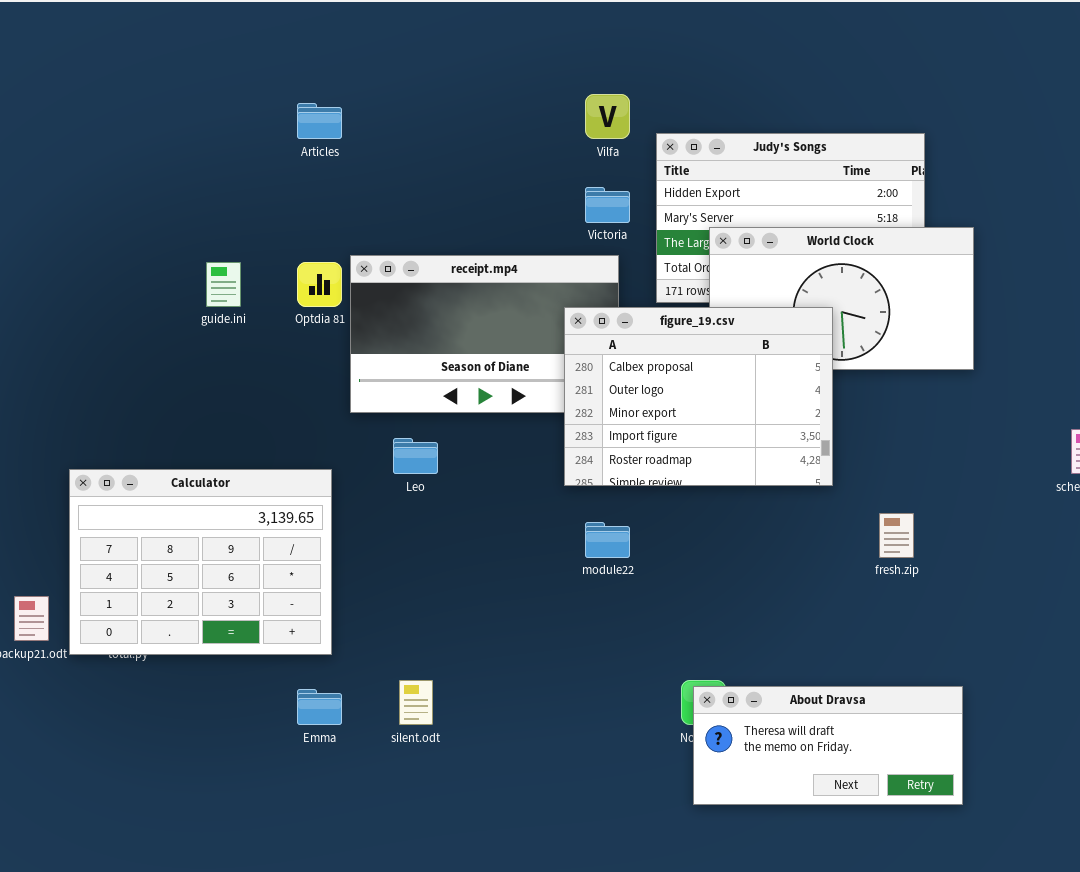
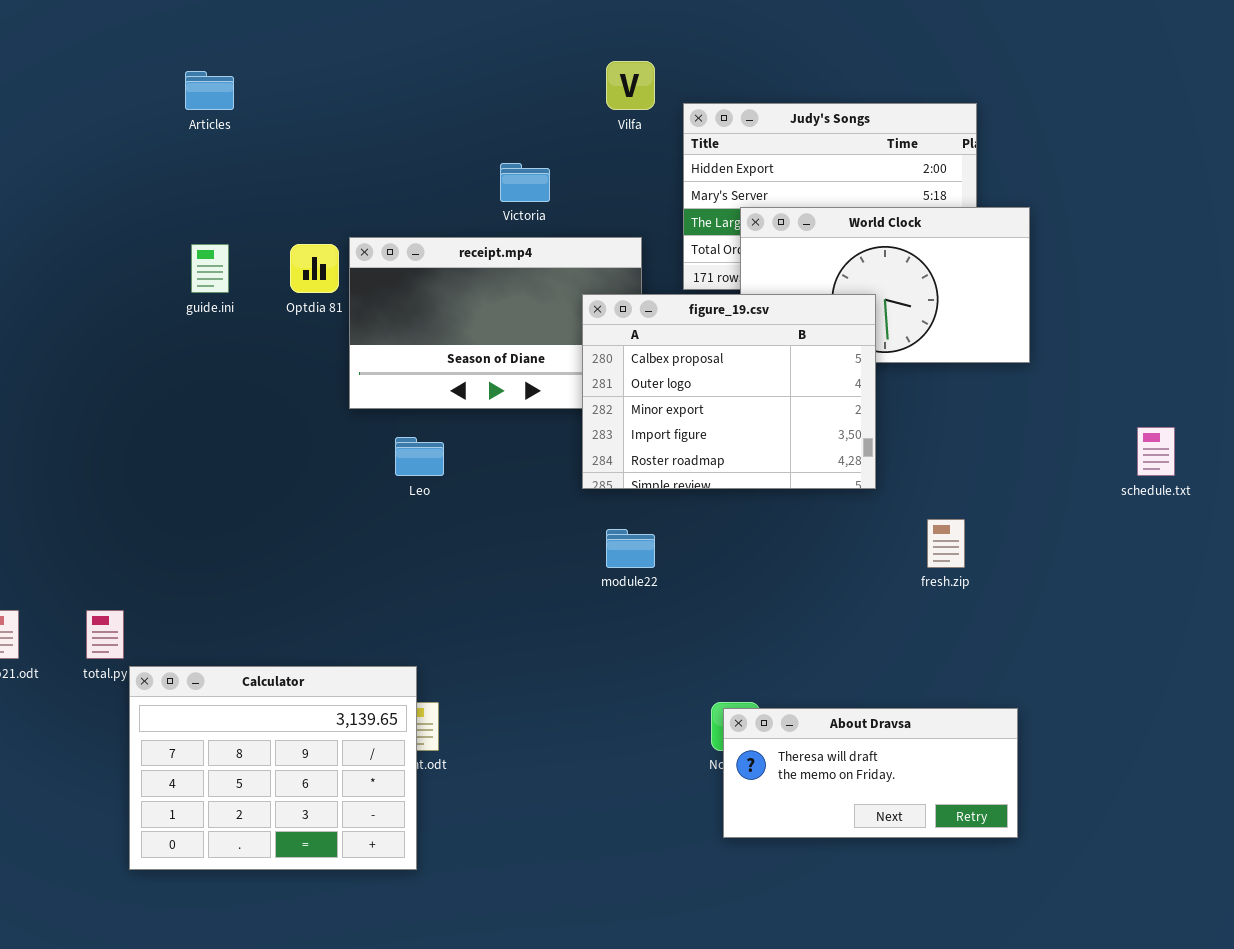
Articles: [297,103,342,139] -> [185,71,234,110], moved
Victoria: [585,187,630,223] -> [500,163,550,202], moved
Calculator: [69,469,332,655] -> [129,666,417,870], moved

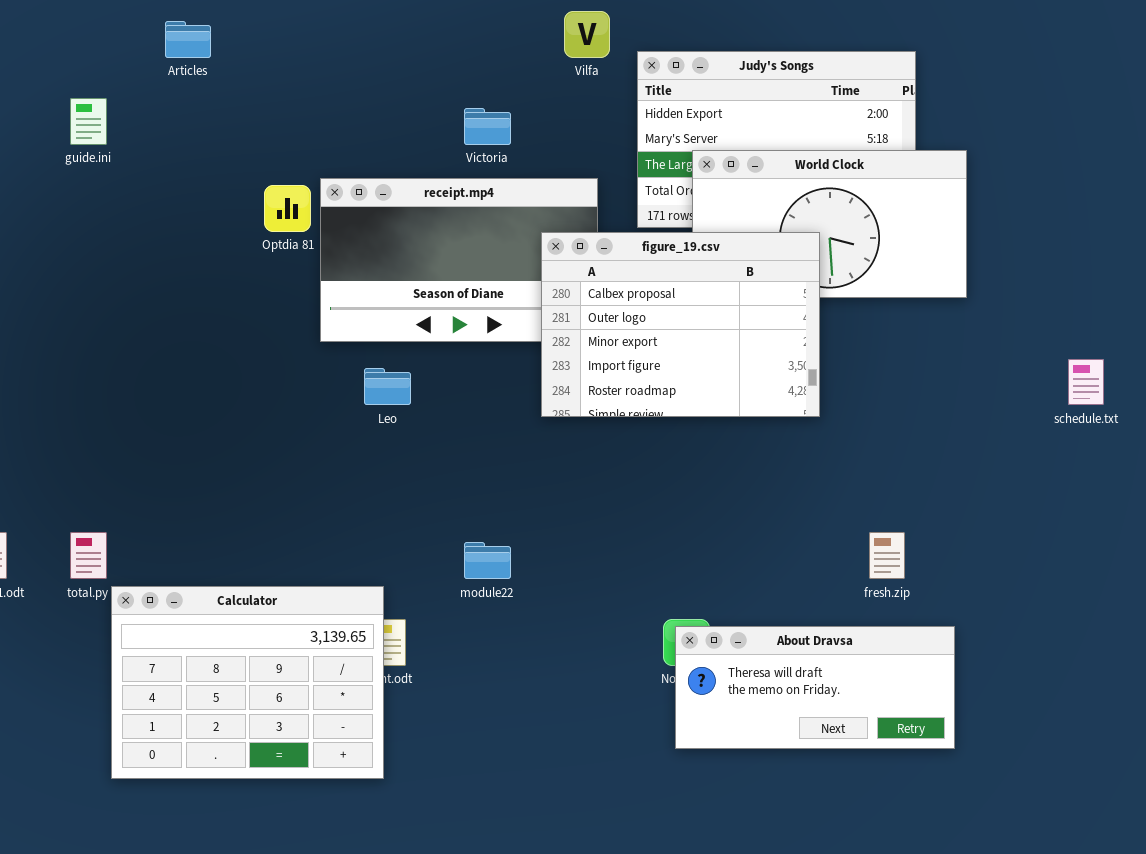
guide.ini: [191,244,229,293] -> [70,98,107,145], moved
fresh.zip: [927,519,965,568] -> [869,532,905,579], moved
module22: [606,529,655,568] -> [464,542,511,579], moved

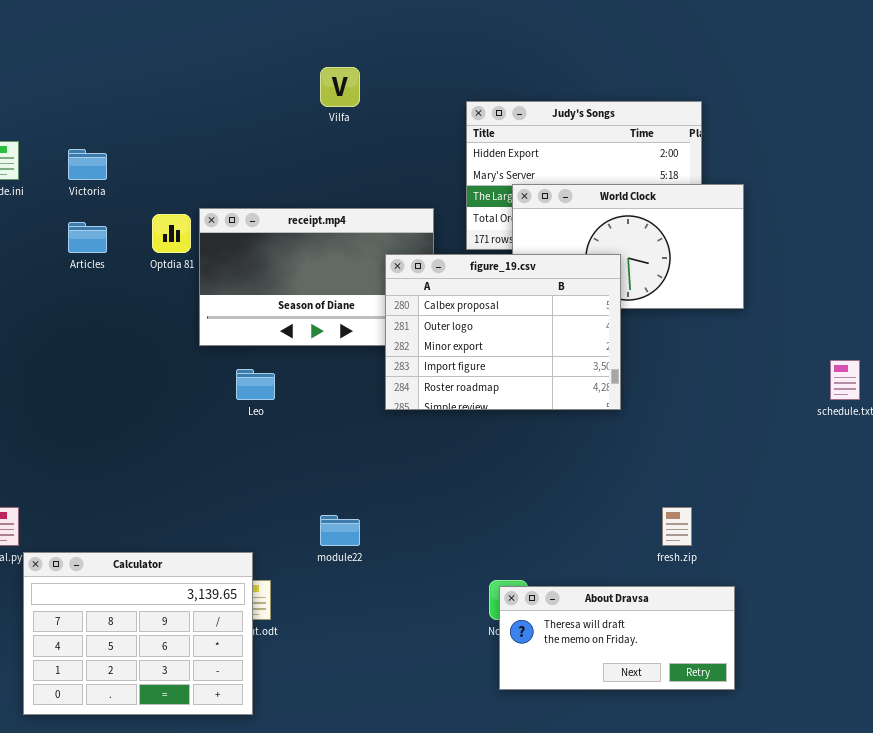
Vilfa: [564,11,610,58] -> [320,67,360,107], moved
Articles: [165,21,211,58] -> [68,222,107,253], moved
Victoria: [464,108,511,145] -> [68,149,107,180], moved

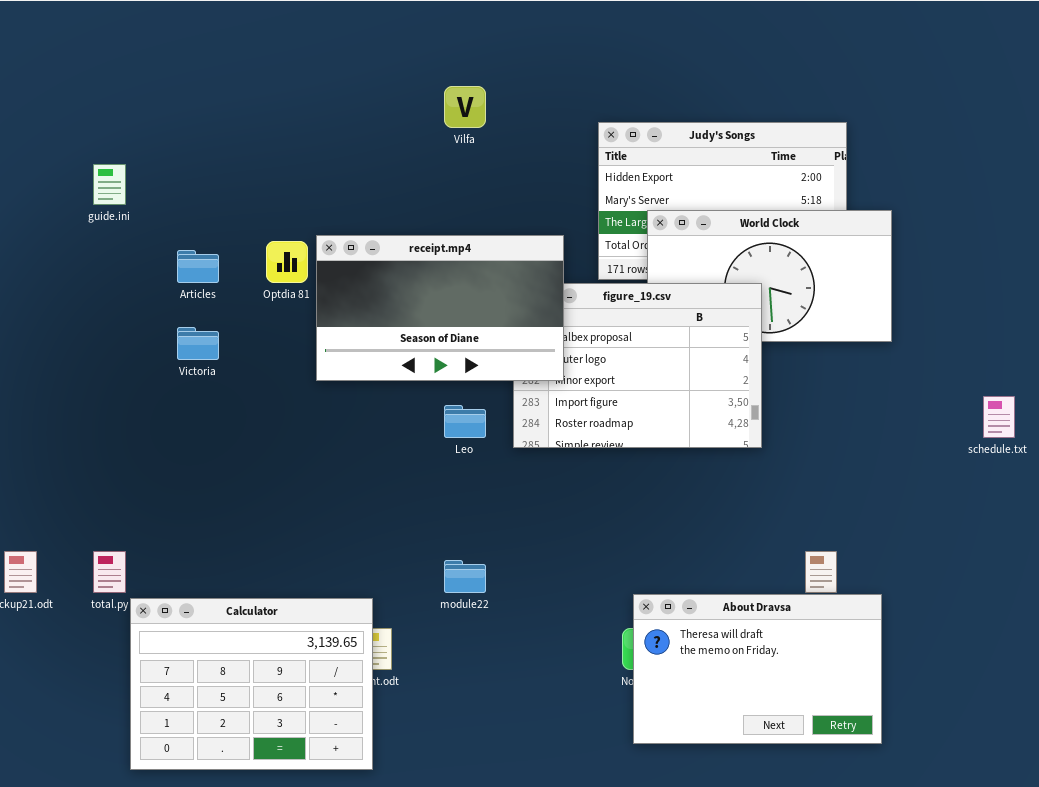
Victoria: [68,149,107,180] -> [177,327,219,360], moved
receipt.mp4: [199,208,434,346] -> [316,235,564,381], raised
Leo: [236,369,275,400] -> [444,405,486,438], moved
About Dravsa: [499,586,735,690] -> [633,594,882,744], resized

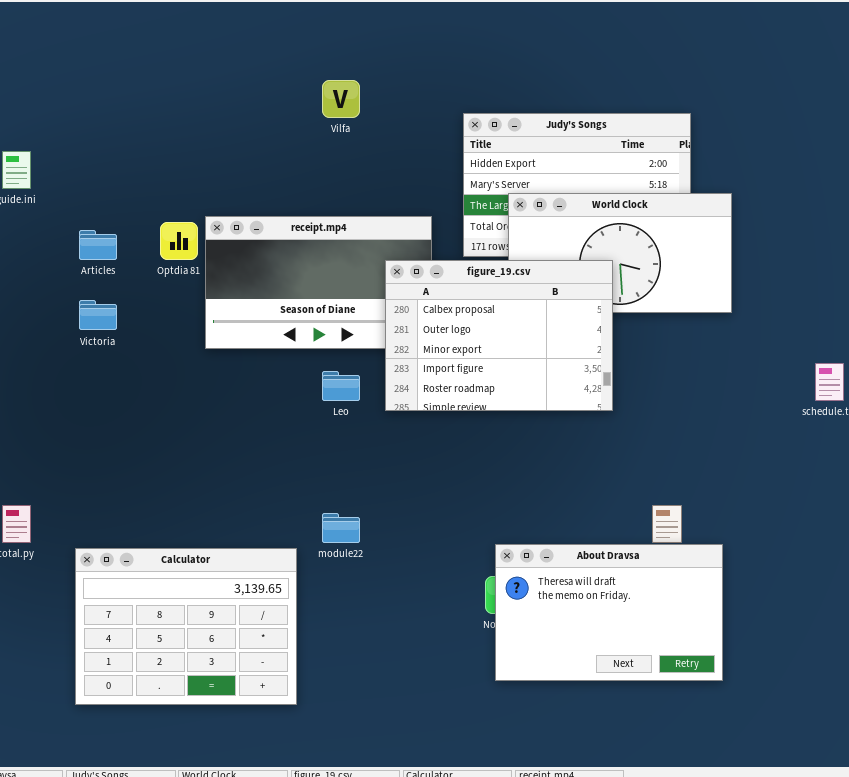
figure_19.csv: [513,283,762,448] -> [385,260,613,411], raised
Calculator: [130,598,373,770] -> [75,548,297,705], moved

